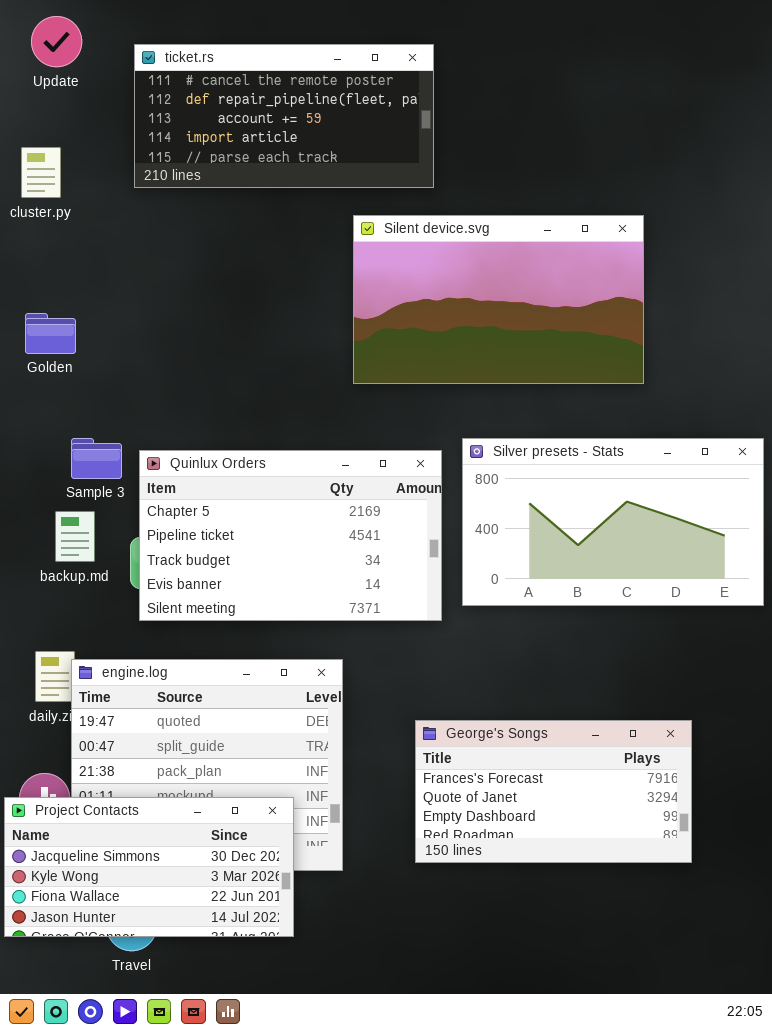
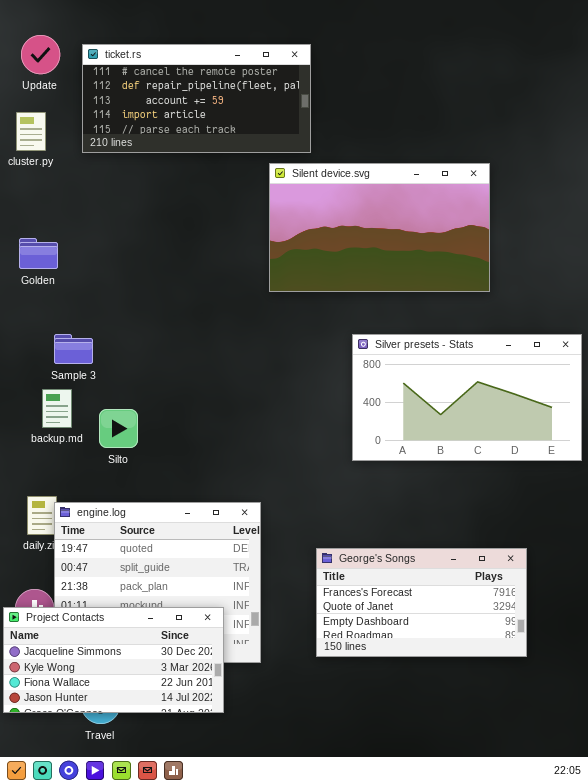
Update: [31,16,82,67] -> [21,35,60,74], moved
ticket.rs: [134,44,434,188] -> [82,44,311,153], moved
Quinlux Orders: [139,450,442,621] -> none, closed

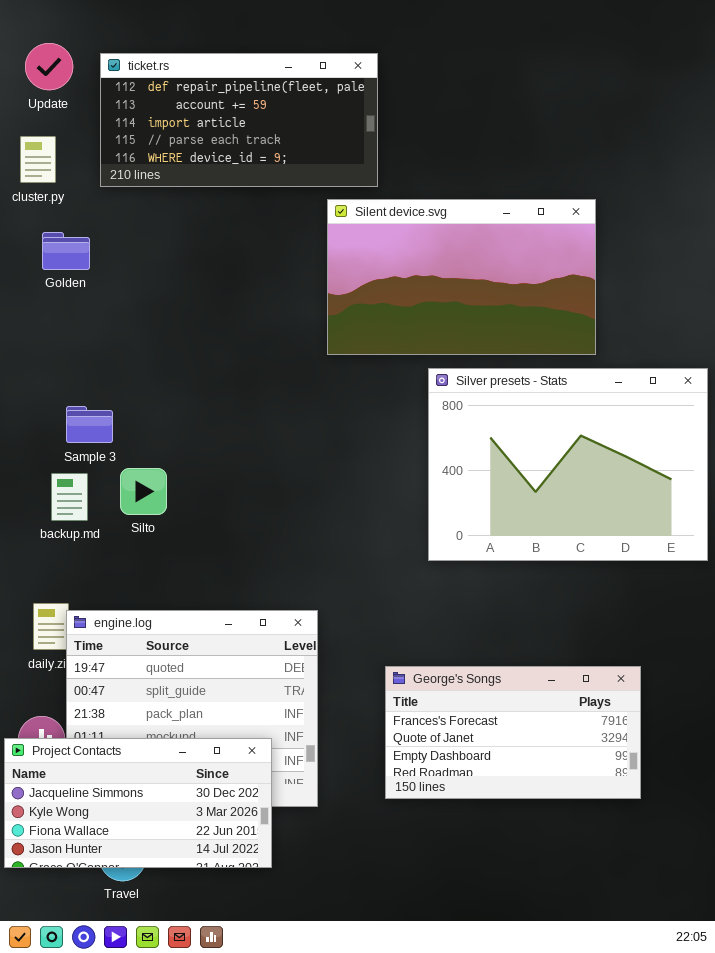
ticket.rs: [82,44,311,153] -> [100,53,378,187], scrolled down 1 row
Golden: [19,238,58,269] -> [42,232,90,270], moved
Silver presets - Stats: [352,334,582,461] -> [428,368,708,561], resized
Silto: [99,409,138,448] -> [120,468,167,515], moved

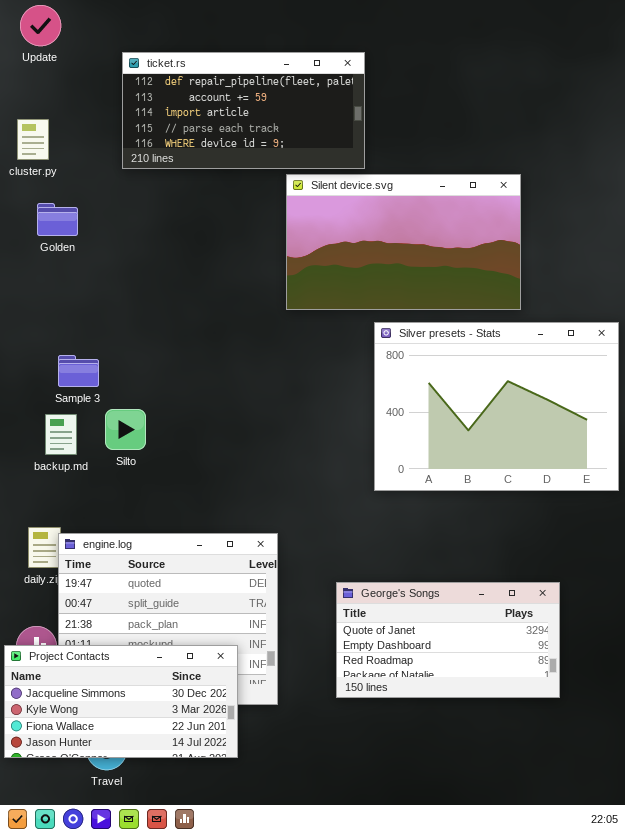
Update: [25,43,73,90] -> [20,5,61,46], moved
ticket.rs: [100,53,378,187] -> [122,52,365,169], moved
George's Songs: [385,666,641,799] -> [336,582,560,698], scrolled down 1 row

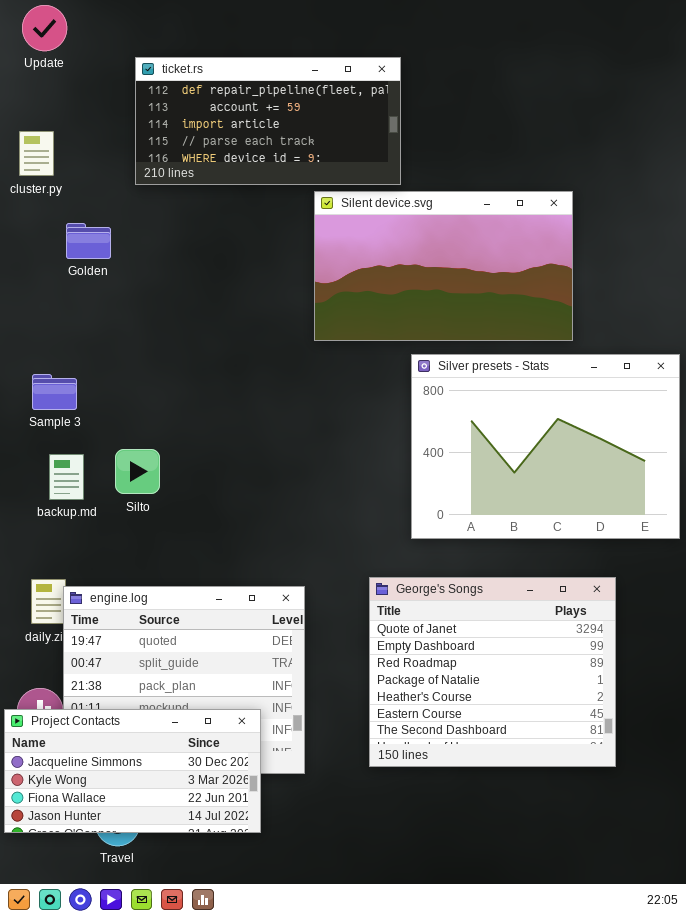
Golden: [37,203,78,236] -> [66,223,111,259], moved
Sample 3: [58,355,99,387] -> [32,374,77,410], moved
George's Songs: [336,582,560,698] -> [369,577,616,767], resized

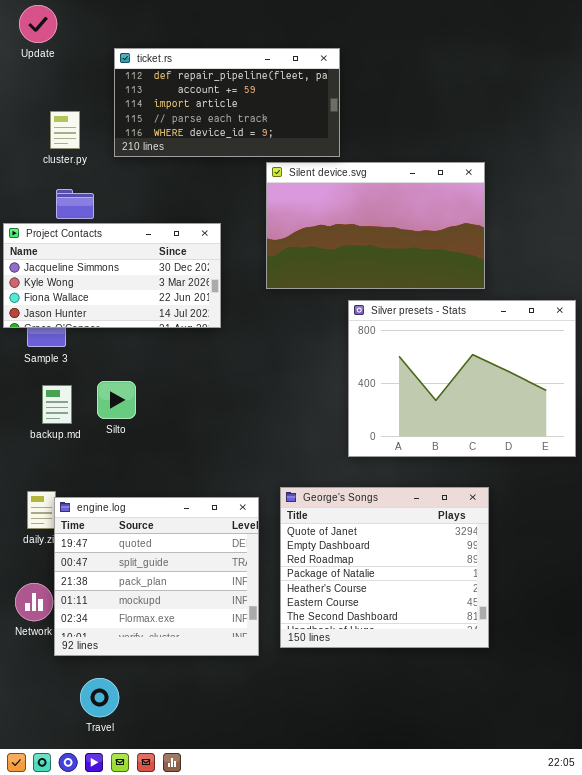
cluster.py: [19,131,54,176] -> [50,111,80,149], moved
George's Songs: [369,577,616,767] -> [280,487,489,648], moved
Project Contacts: [4,709,261,833] -> [3,223,221,328], moved

